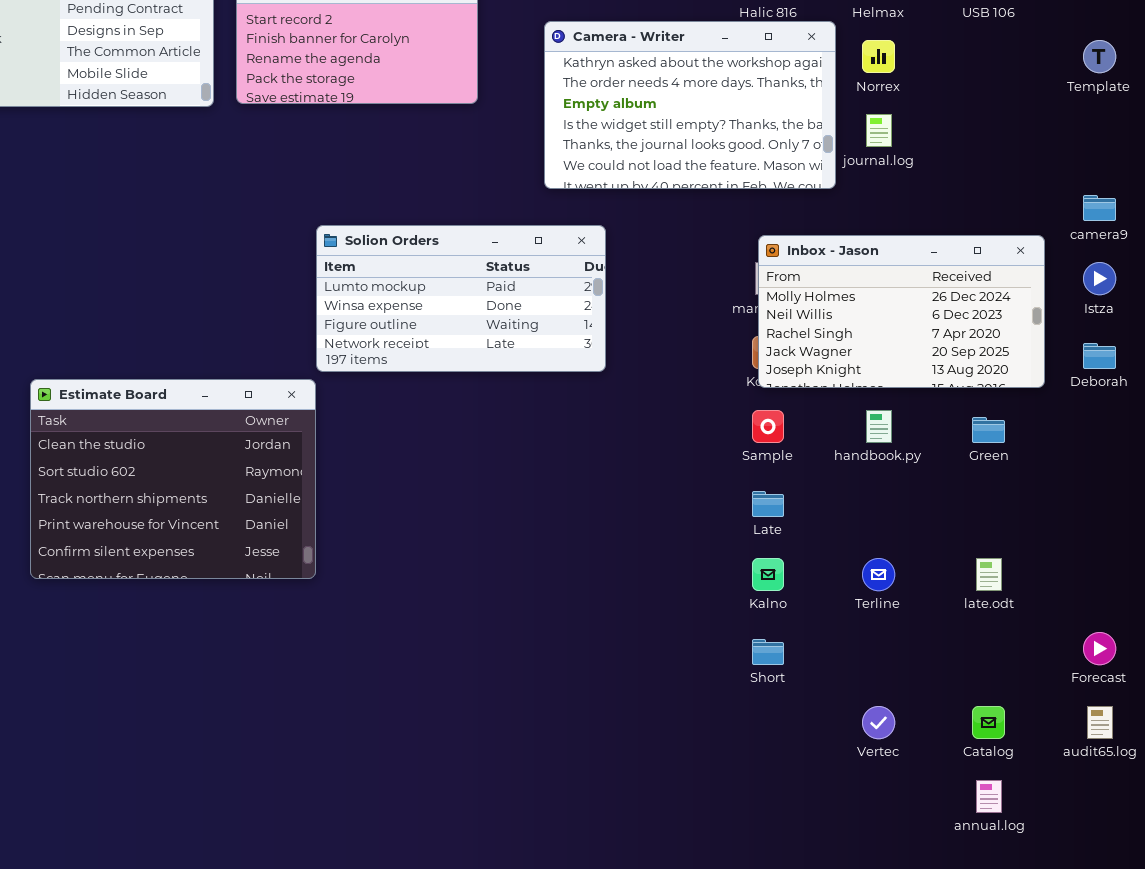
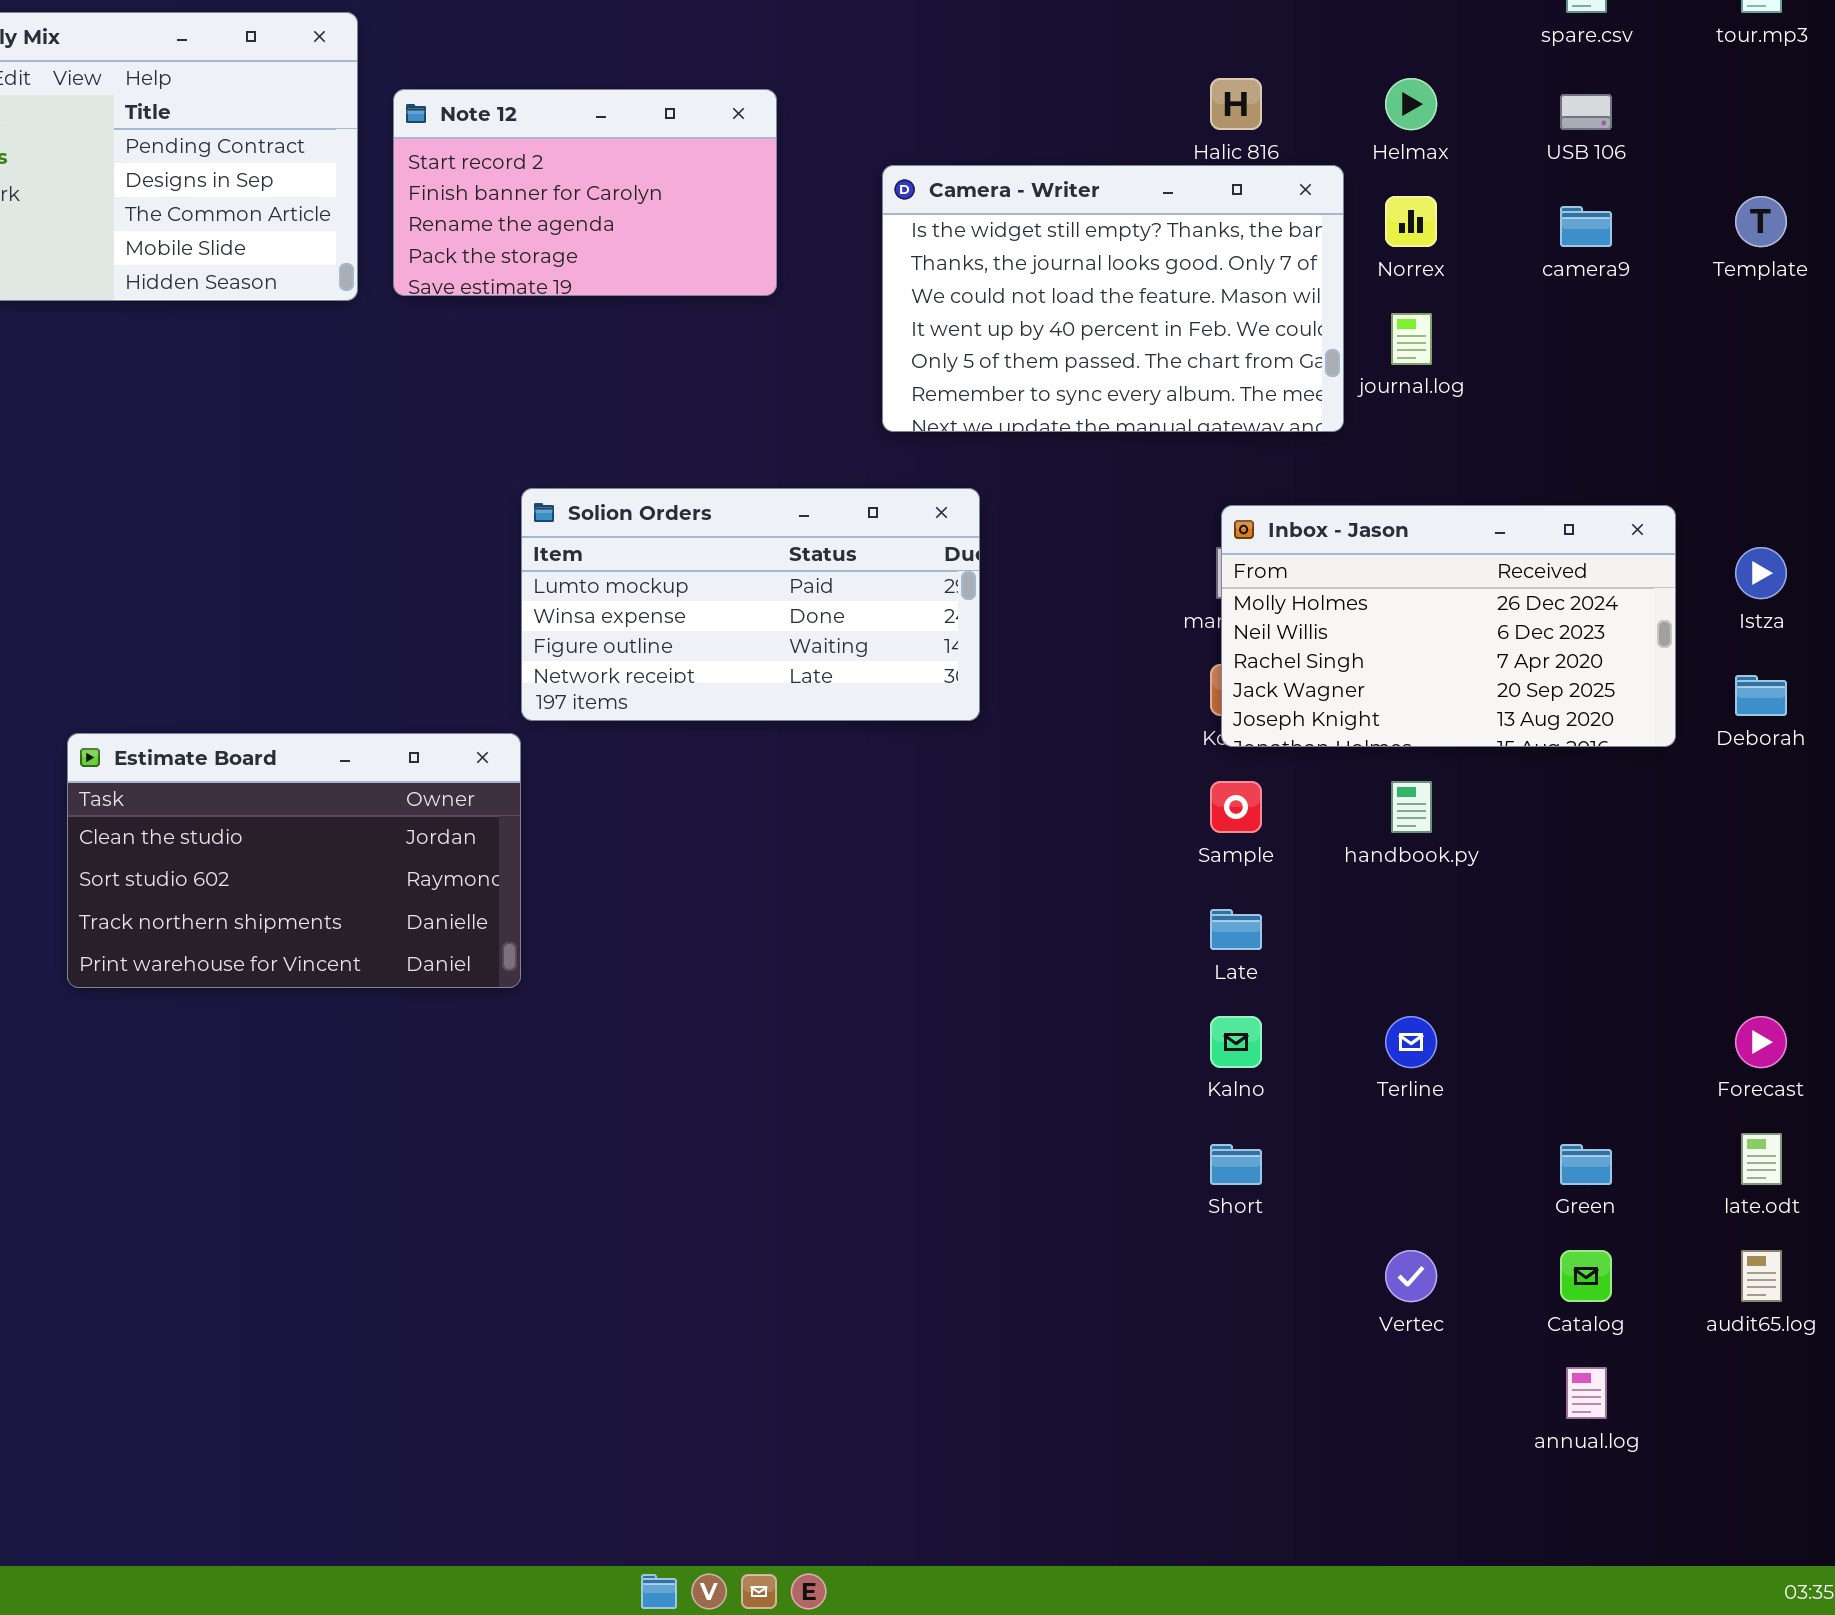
Camera - Writer: [544,21,836,189] -> [882,165,1344,432], scrolled down 3 rows
camera9: [1083,195,1116,221] -> [1560,206,1612,247], moved
Estimate Board: [30,379,316,579] -> [67,733,521,988], resized
Green: [972,417,1005,443] -> [1560,1144,1612,1185], moved
late.odt: [976,558,1002,591] -> [1741,1133,1782,1185], moved
Forecast: [1083,632,1116,665] -> [1735,1016,1787,1068], moved

